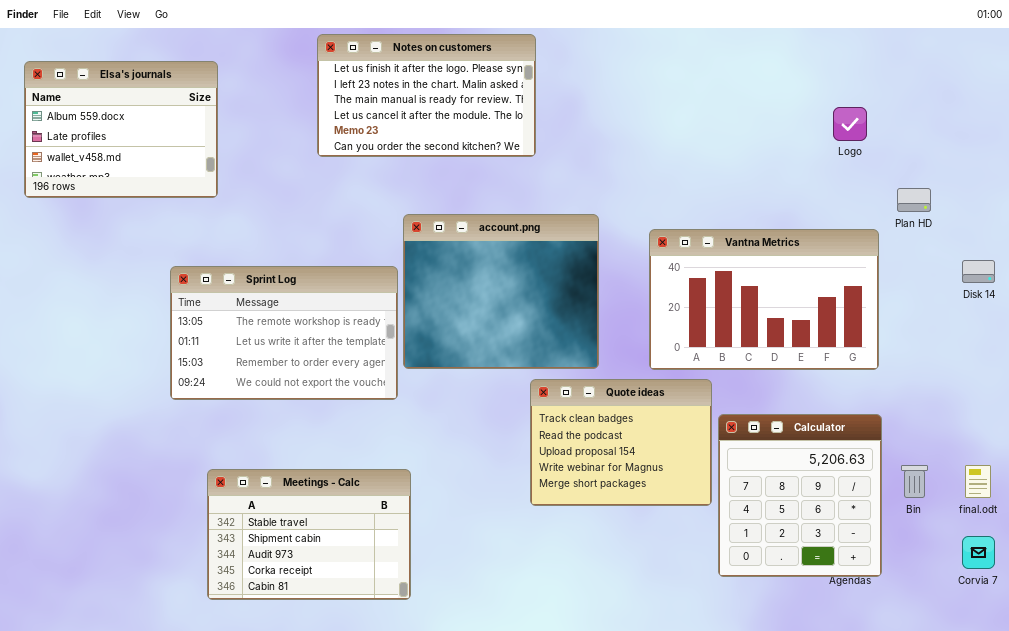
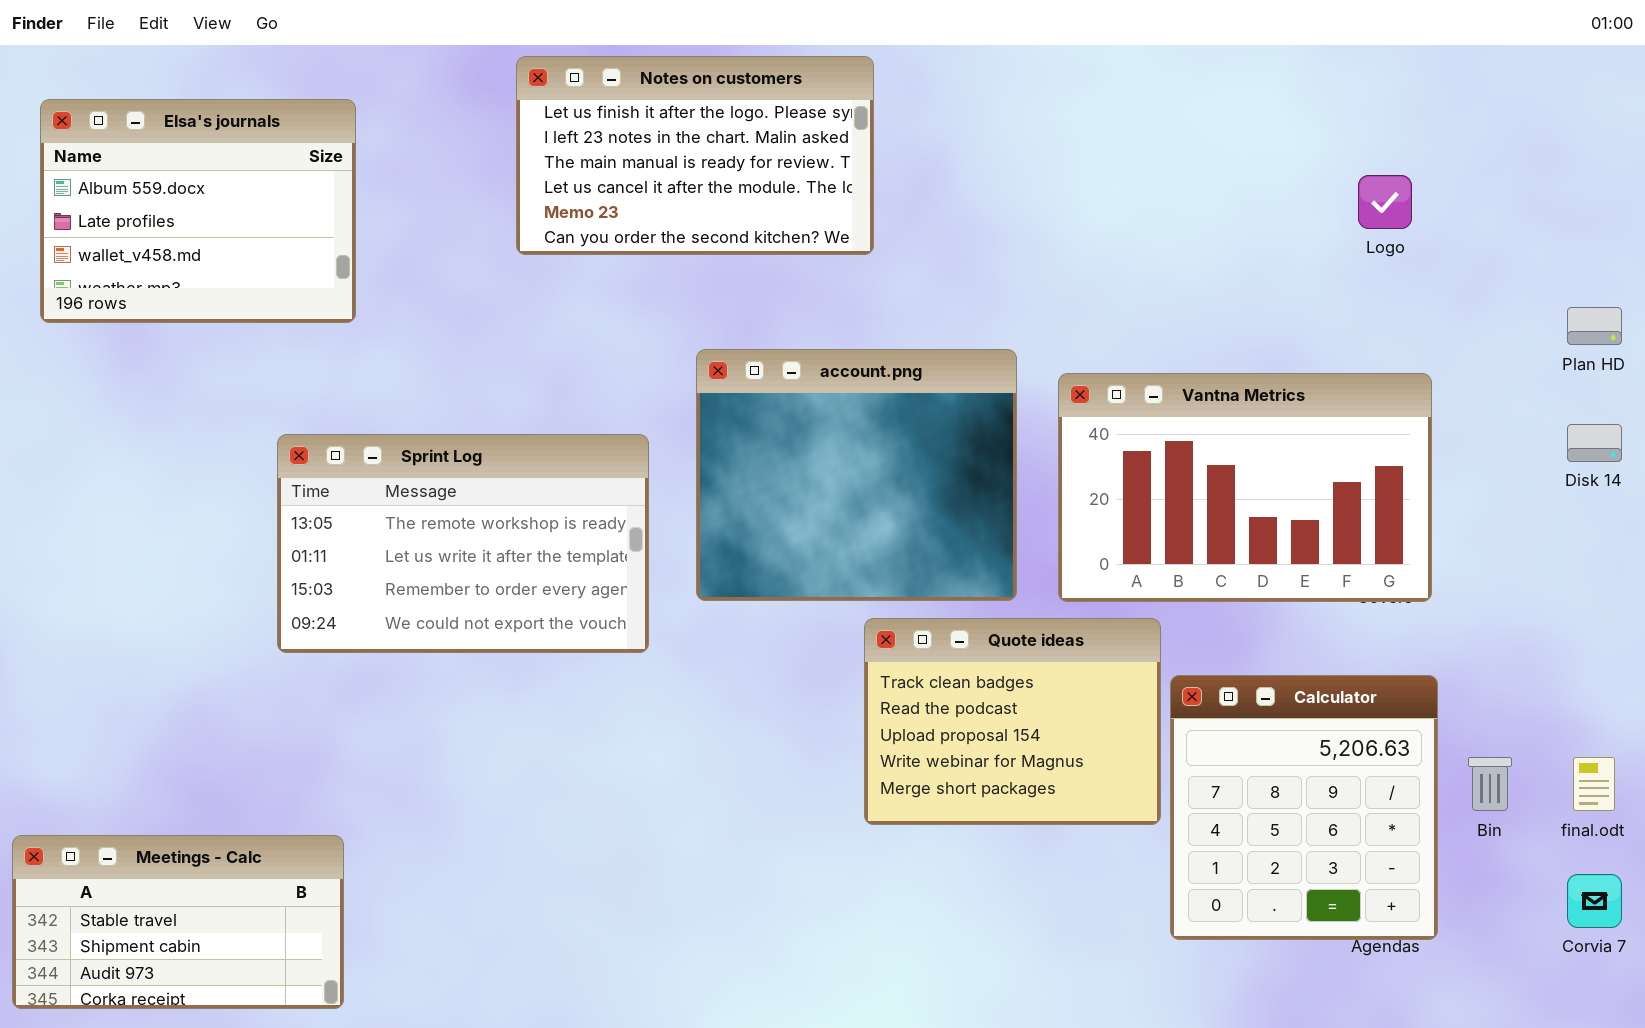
Plan HD: [897,188,931,212] -> [1567,307,1622,345], moved
account.png: [403,214,599,369] -> [696,349,1017,601], moved
Meetings - Calc: [207,469,411,600] -> [12,835,344,1009], moved, resized

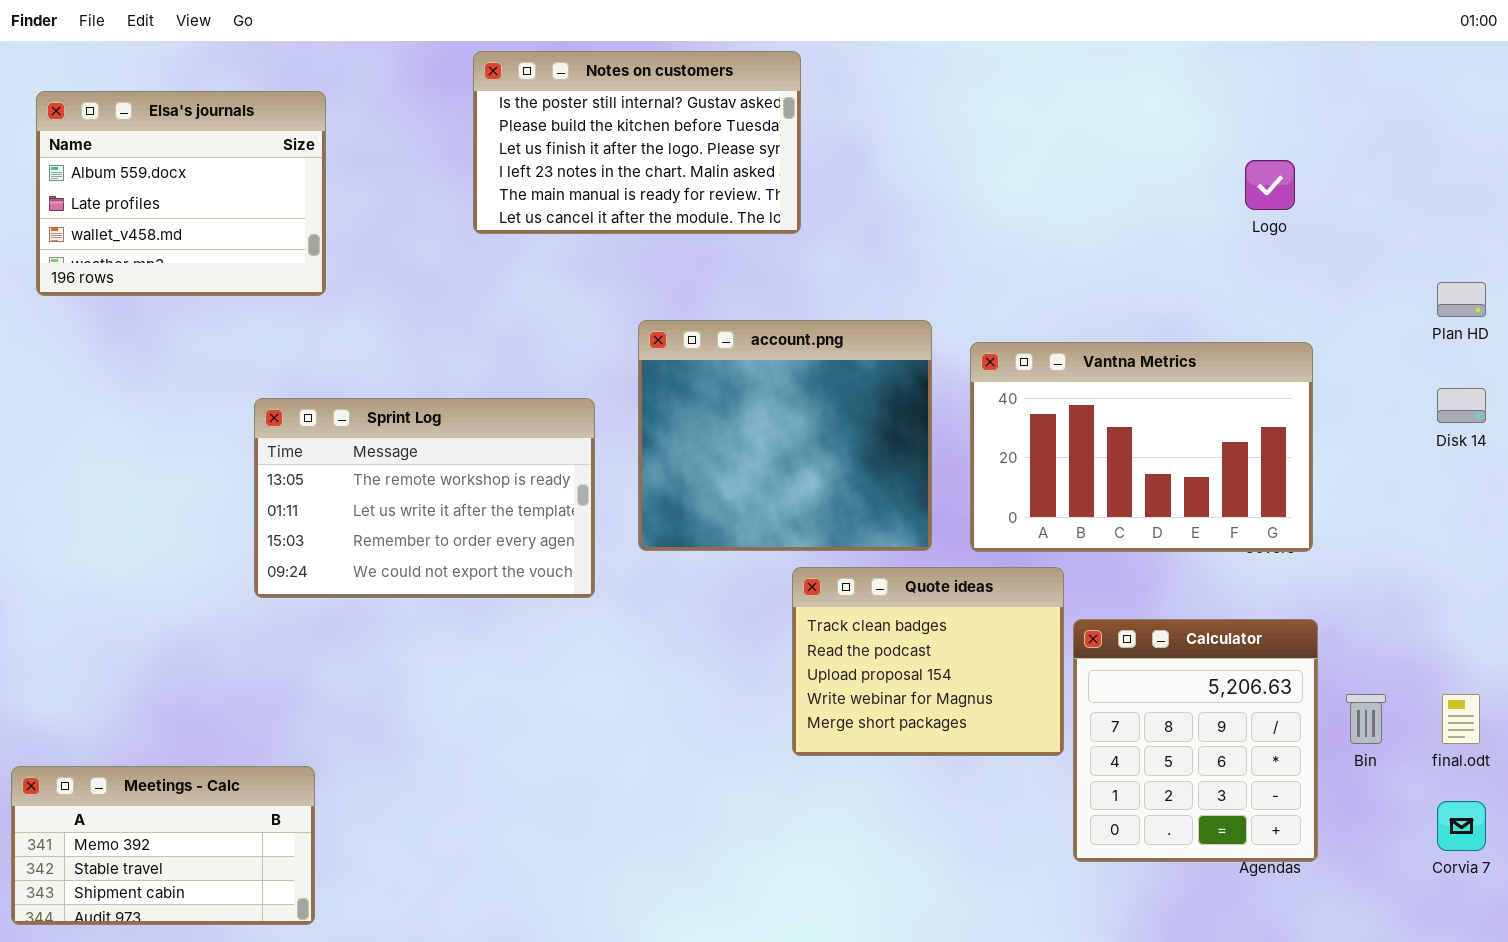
Notes on customers: [516,56,874,255] -> [473,51,801,234], scrolled up 2 rows
Meetings - Calc: [12,835,344,1009] -> [11,766,315,925], scrolled up 1 row

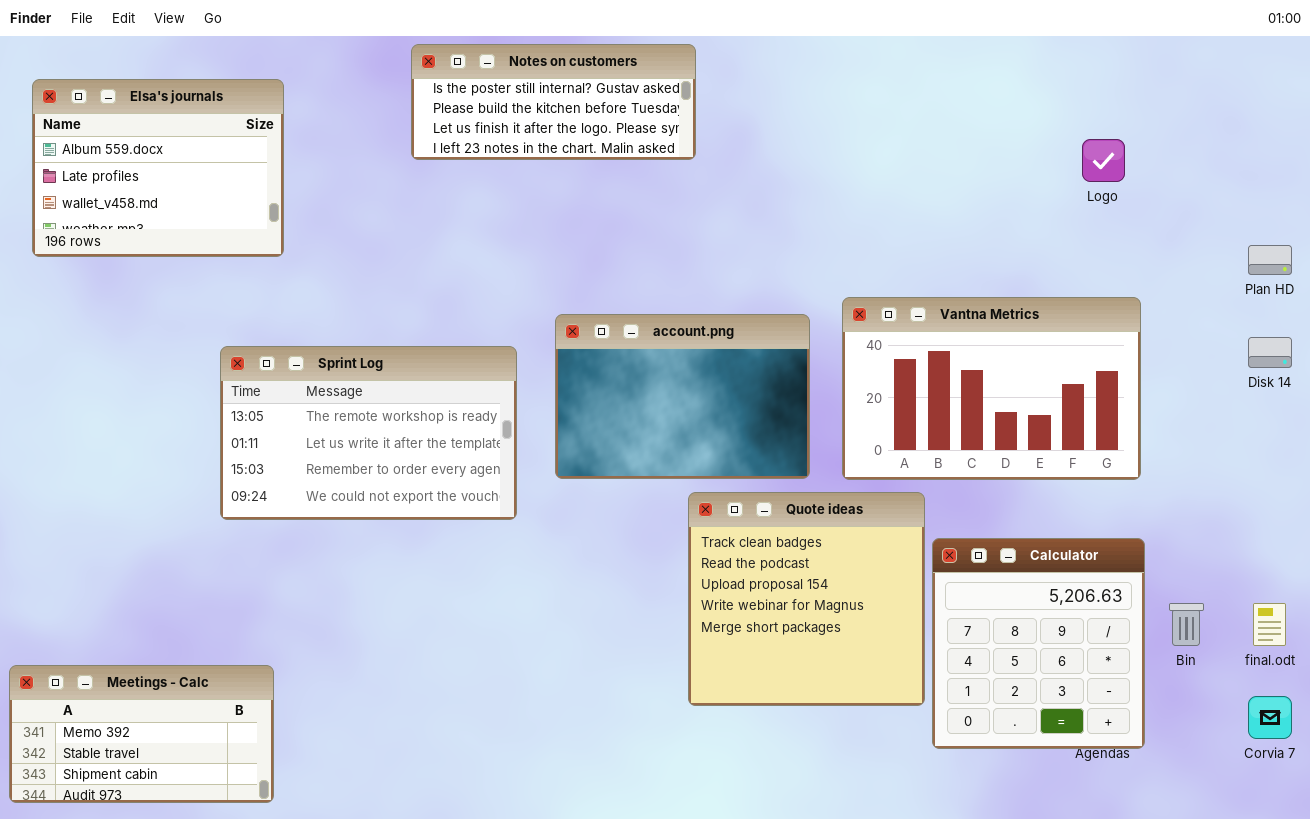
Notes on customers: [473,51,801,234] -> [411,44,696,160], resized
account.png: [638,320,932,551] -> [555,314,810,479], resized
Quote ideas: [792,567,1064,756] -> [688,492,925,706], resized

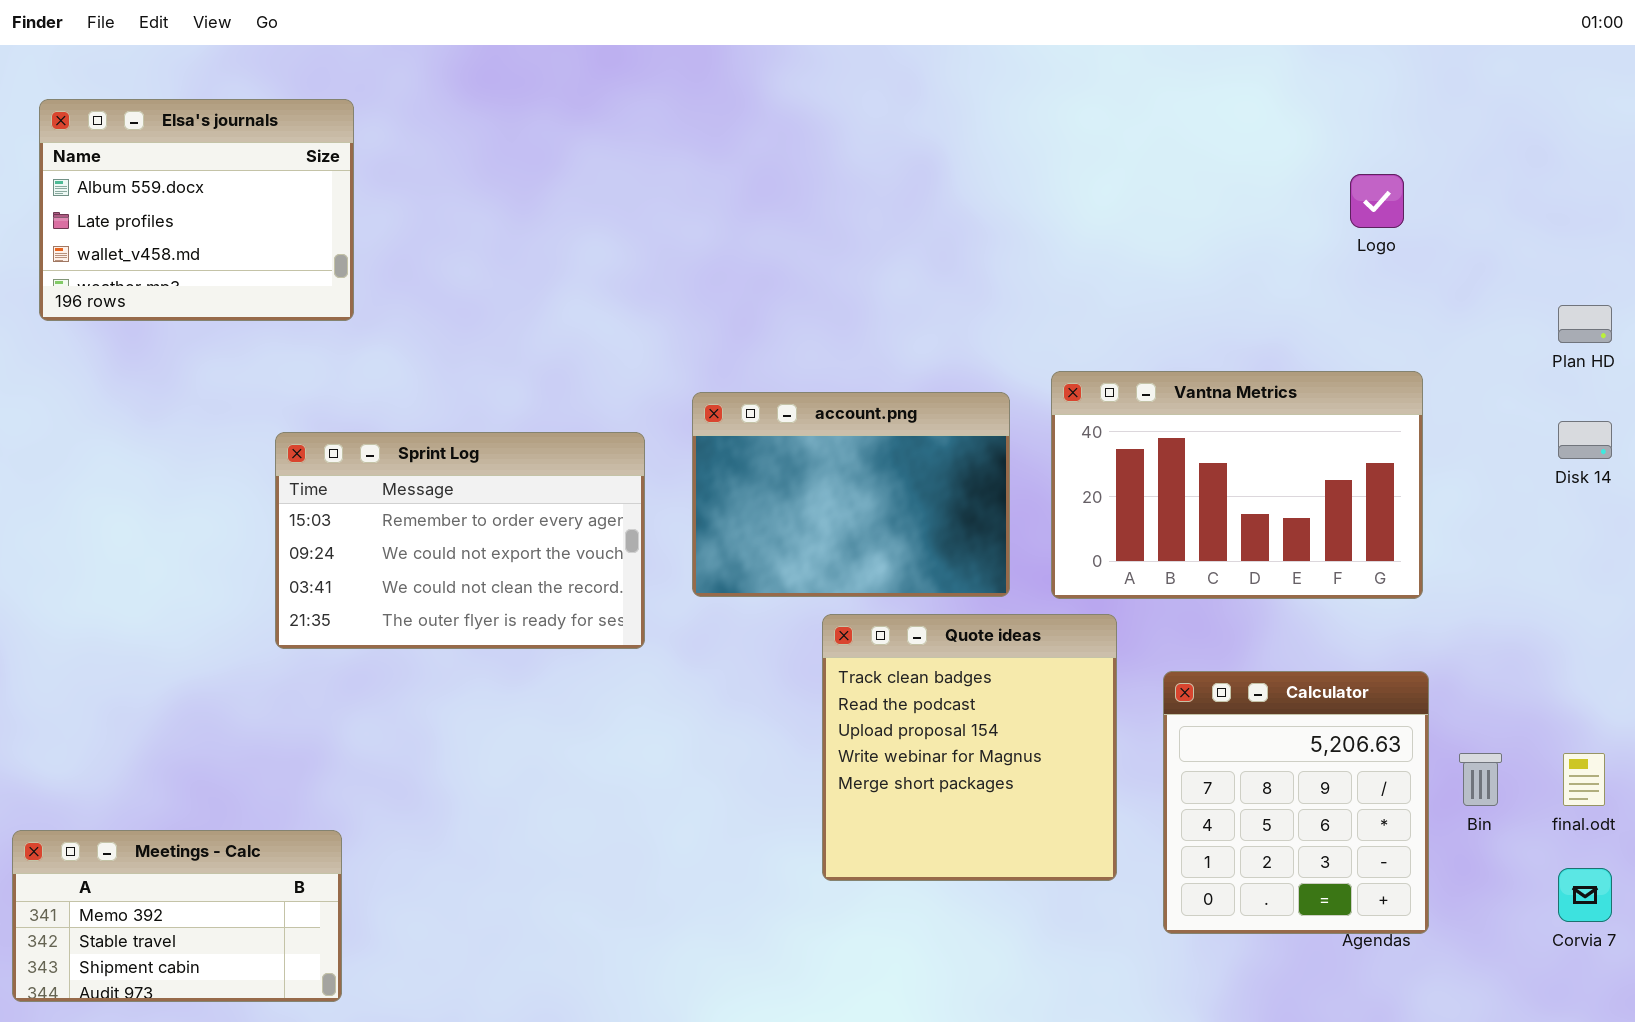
Notes on customers: [411,44,696,160] -> none, closed
Sprint Log: [220,346,517,520] -> [275,432,645,649], scrolled down 2 rows
Quote ideas: [688,492,925,706] -> [822,614,1117,881], moved

